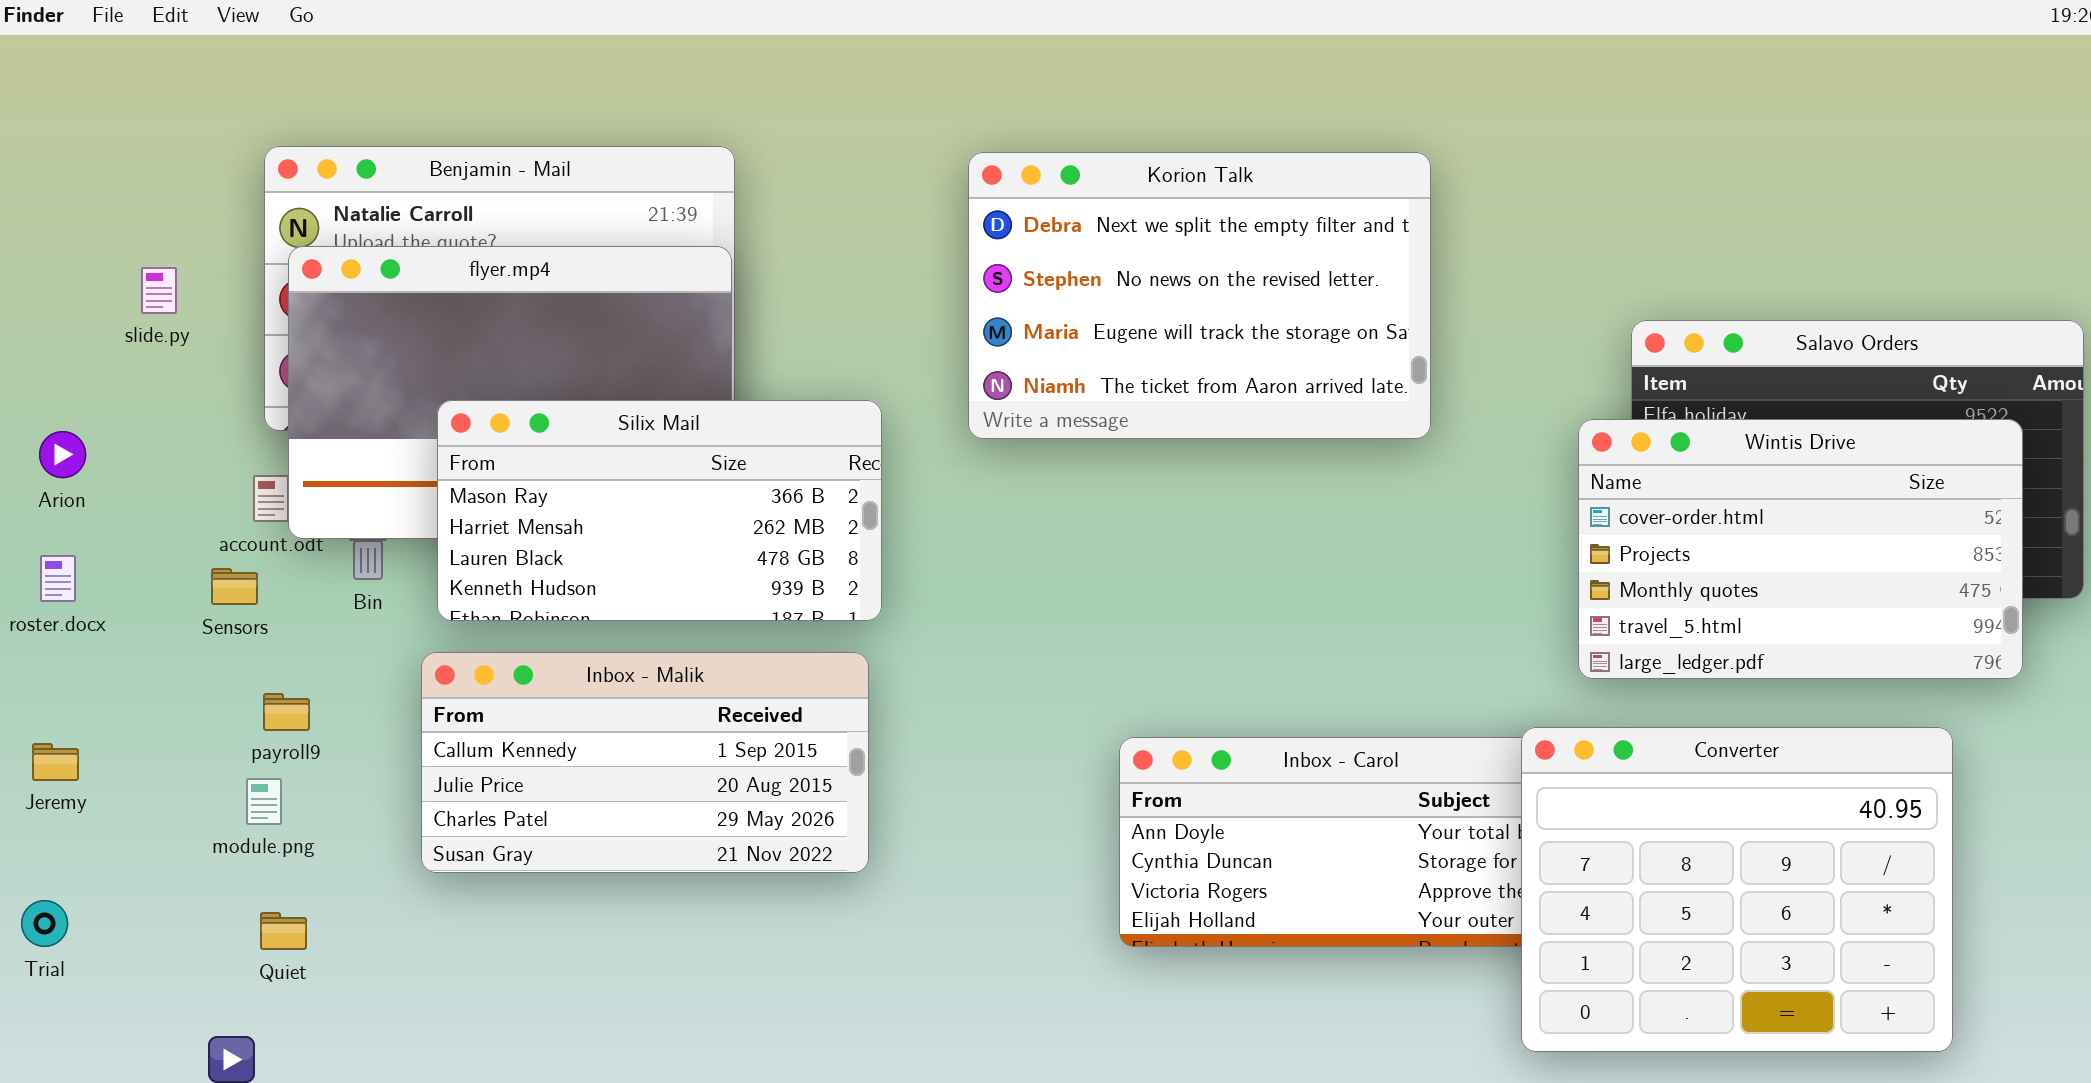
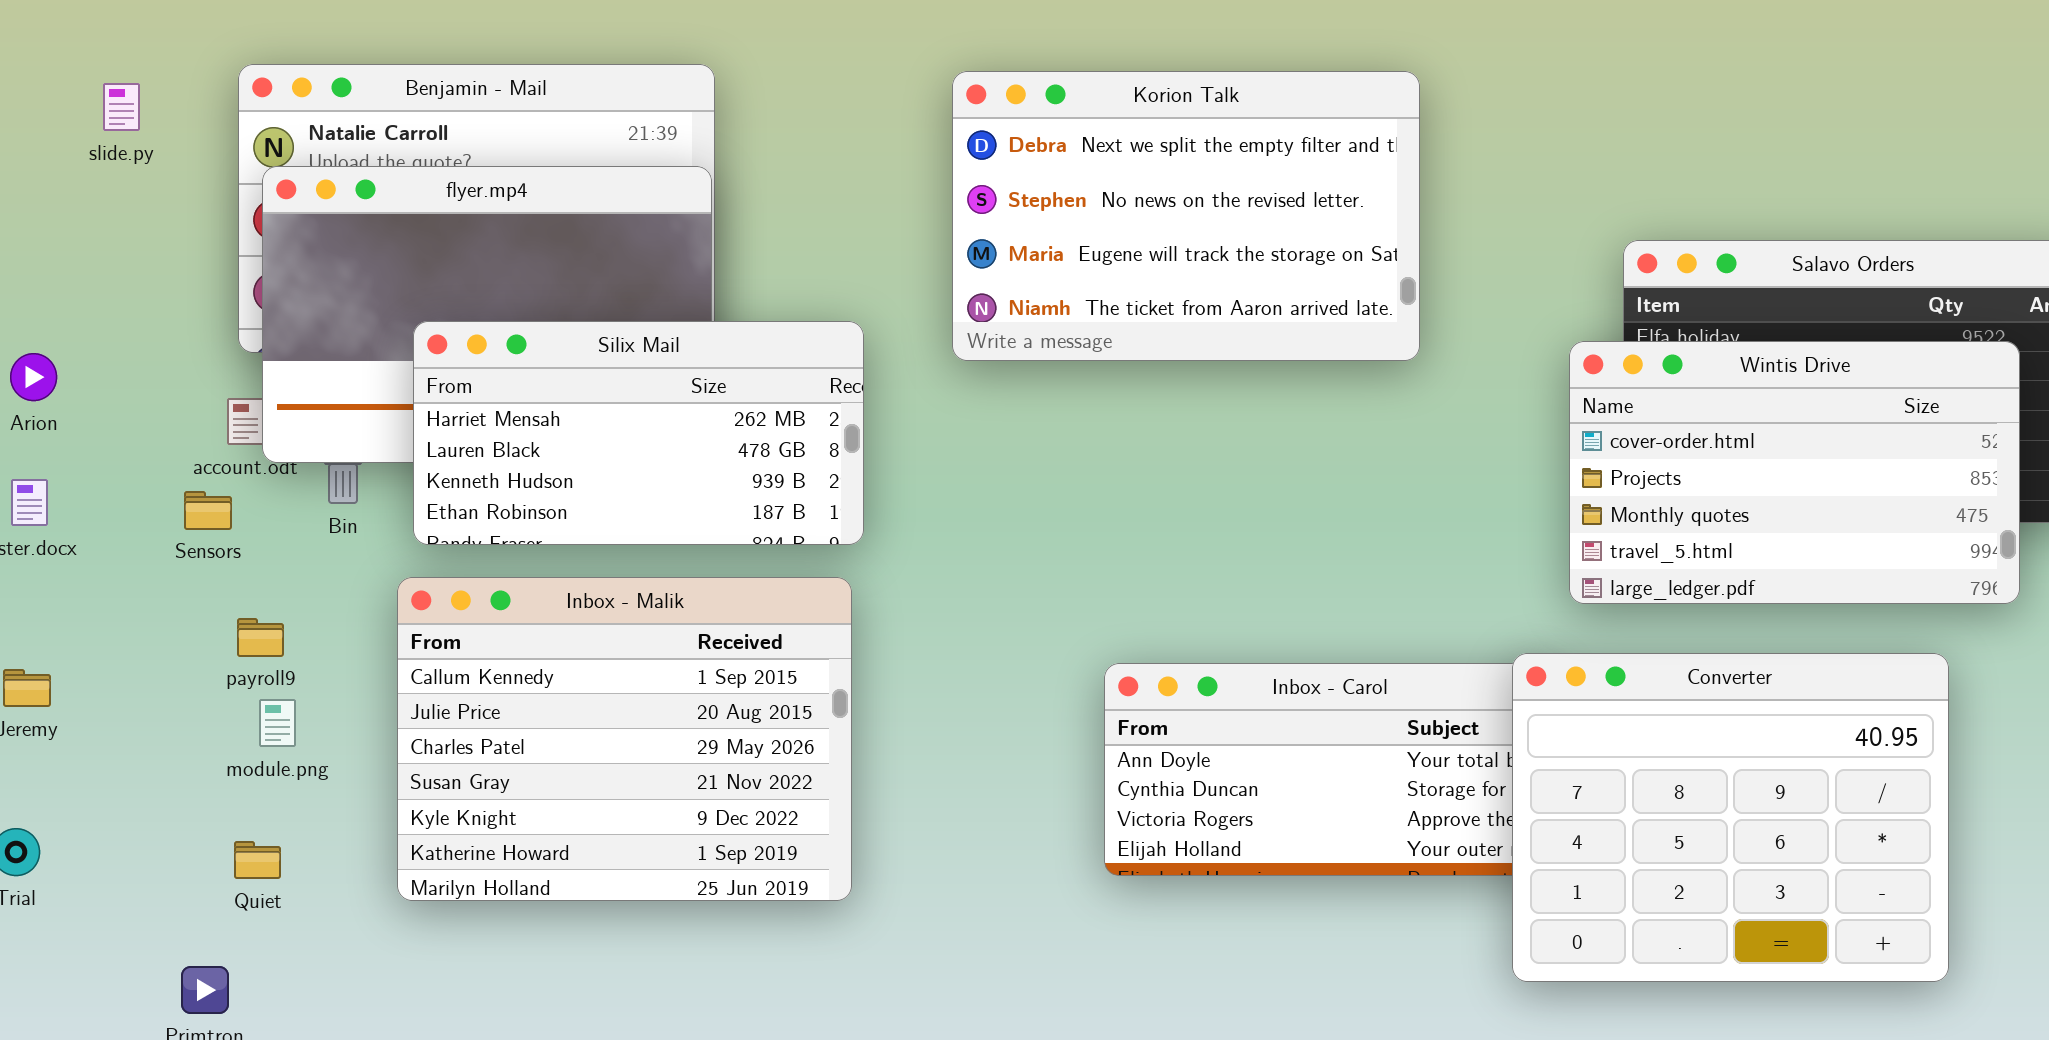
slide.py: [141,267,177,314] -> [103,83,140,131], moved
Silix Mail: [437,400,882,621] -> [413,321,864,545], scrolled down 1 row
Inbox - Malik: [421,652,869,873] -> [397,577,852,901], resized
module.png: [246,778,282,825] -> [259,699,296,747], moved

